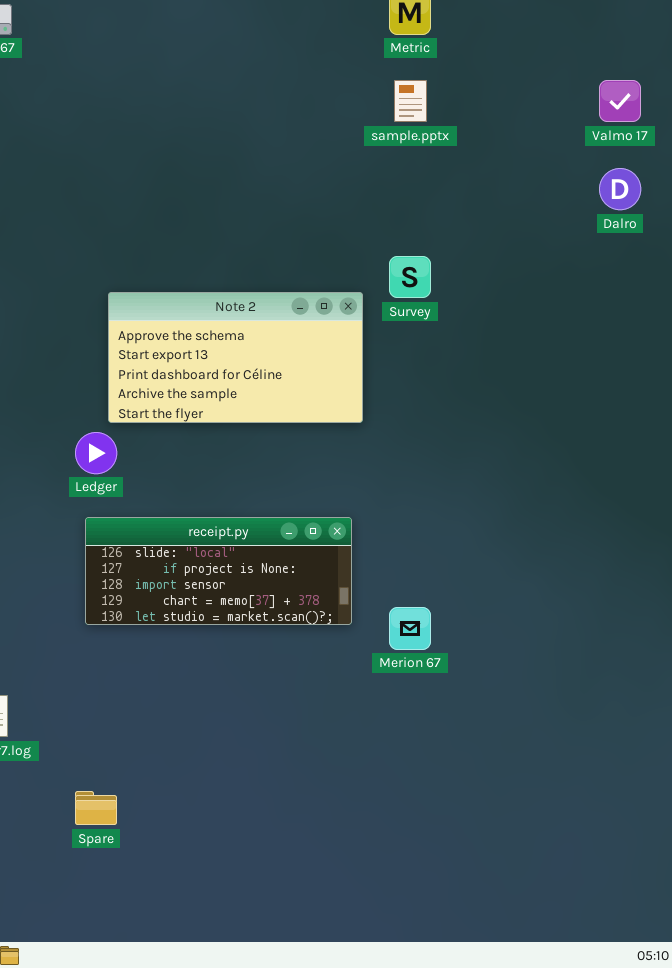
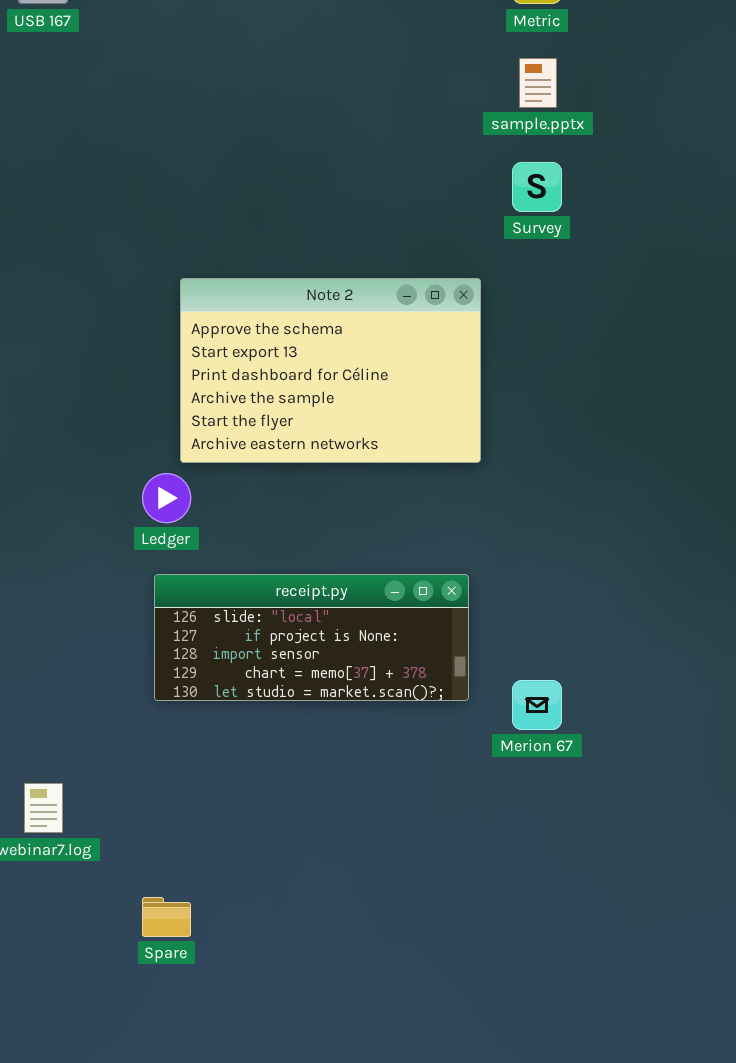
Survey: [389,256,431,298] -> [512,162,562,212], moved
Note 2: [108,292,363,423] -> [180,278,481,463], resized

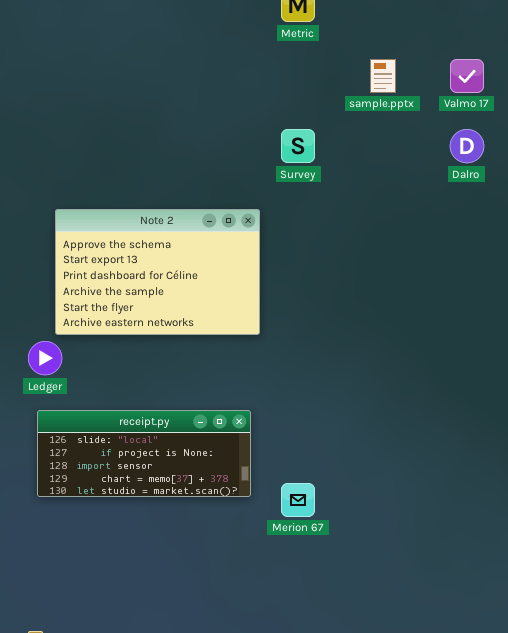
sample.pptx: [519,58,557,108] -> [370,59,396,93], moved

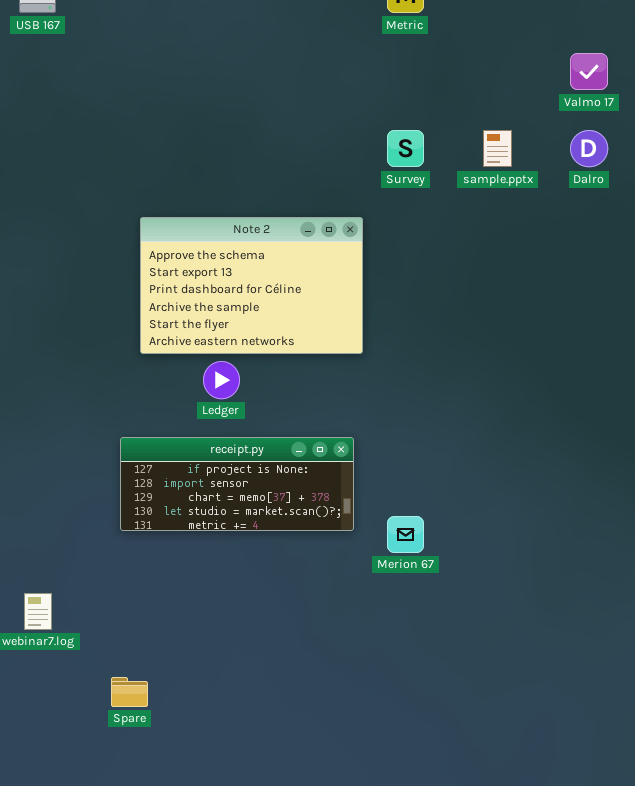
sample.pptx: [370,59,396,93] -> [483,130,512,167], moved
Ledger: [28,341,62,375] -> [203,361,240,399], moved
receipt.py: [37,410,251,497] -> [120,437,354,531], scrolled down 1 row

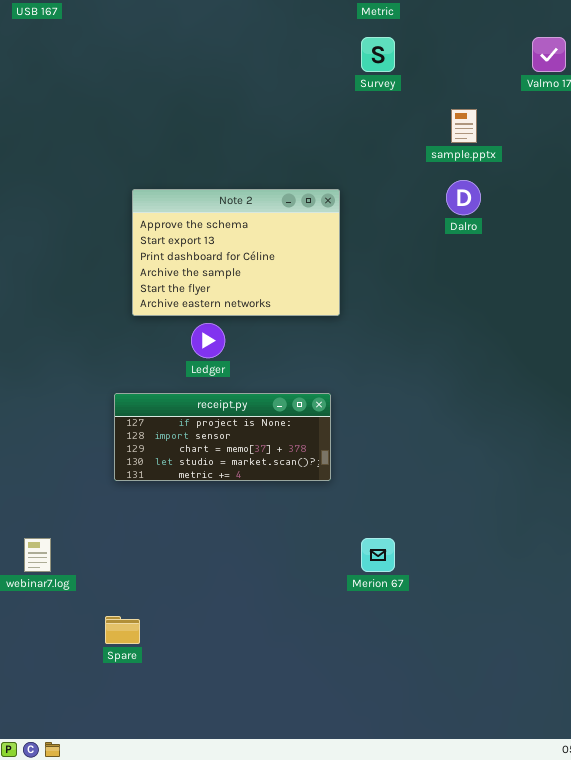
Survey: [387,130,424,167] -> [361,37,395,72], moved
Dalro: [570,130,608,167] -> [446,180,481,215], moved
Merion 67: [387,516,424,553] -> [361,538,395,572], moved

